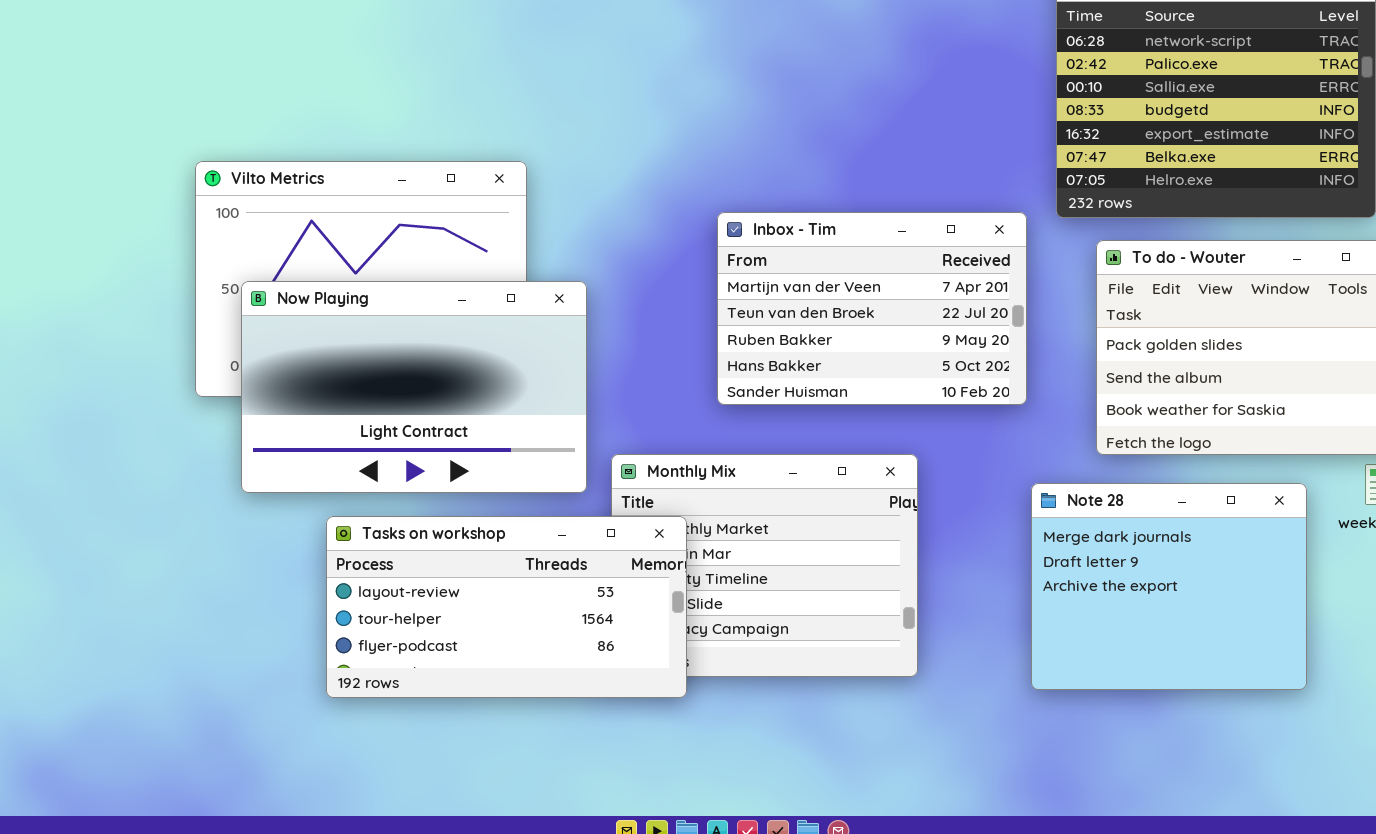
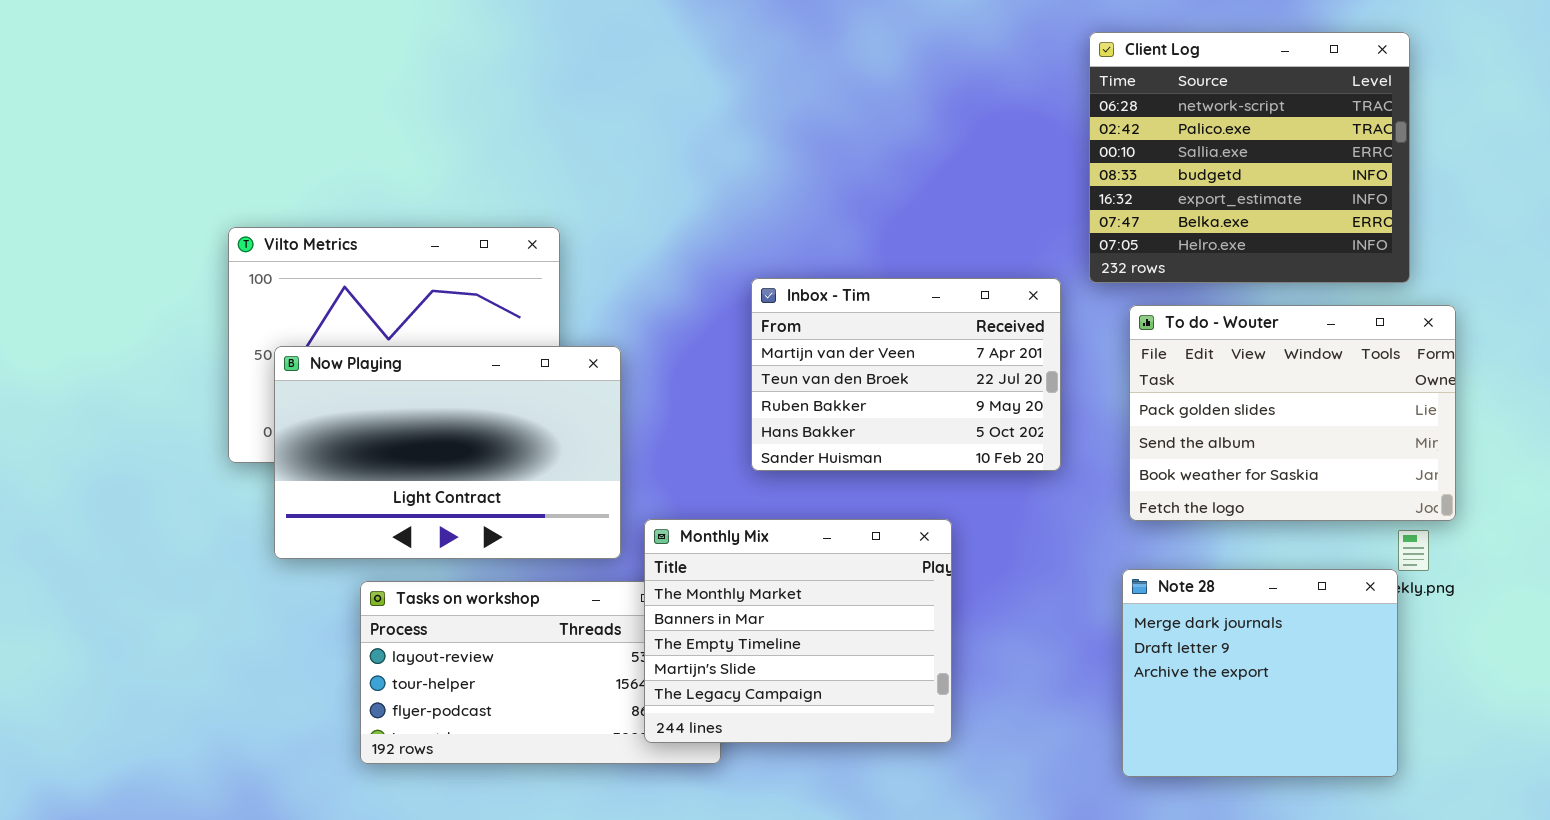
Monthly Mix: [611,454,918,677] -> [644,519,952,743], raised
Note 28: [1031,483,1307,690] -> [1122,569,1398,777], moved

